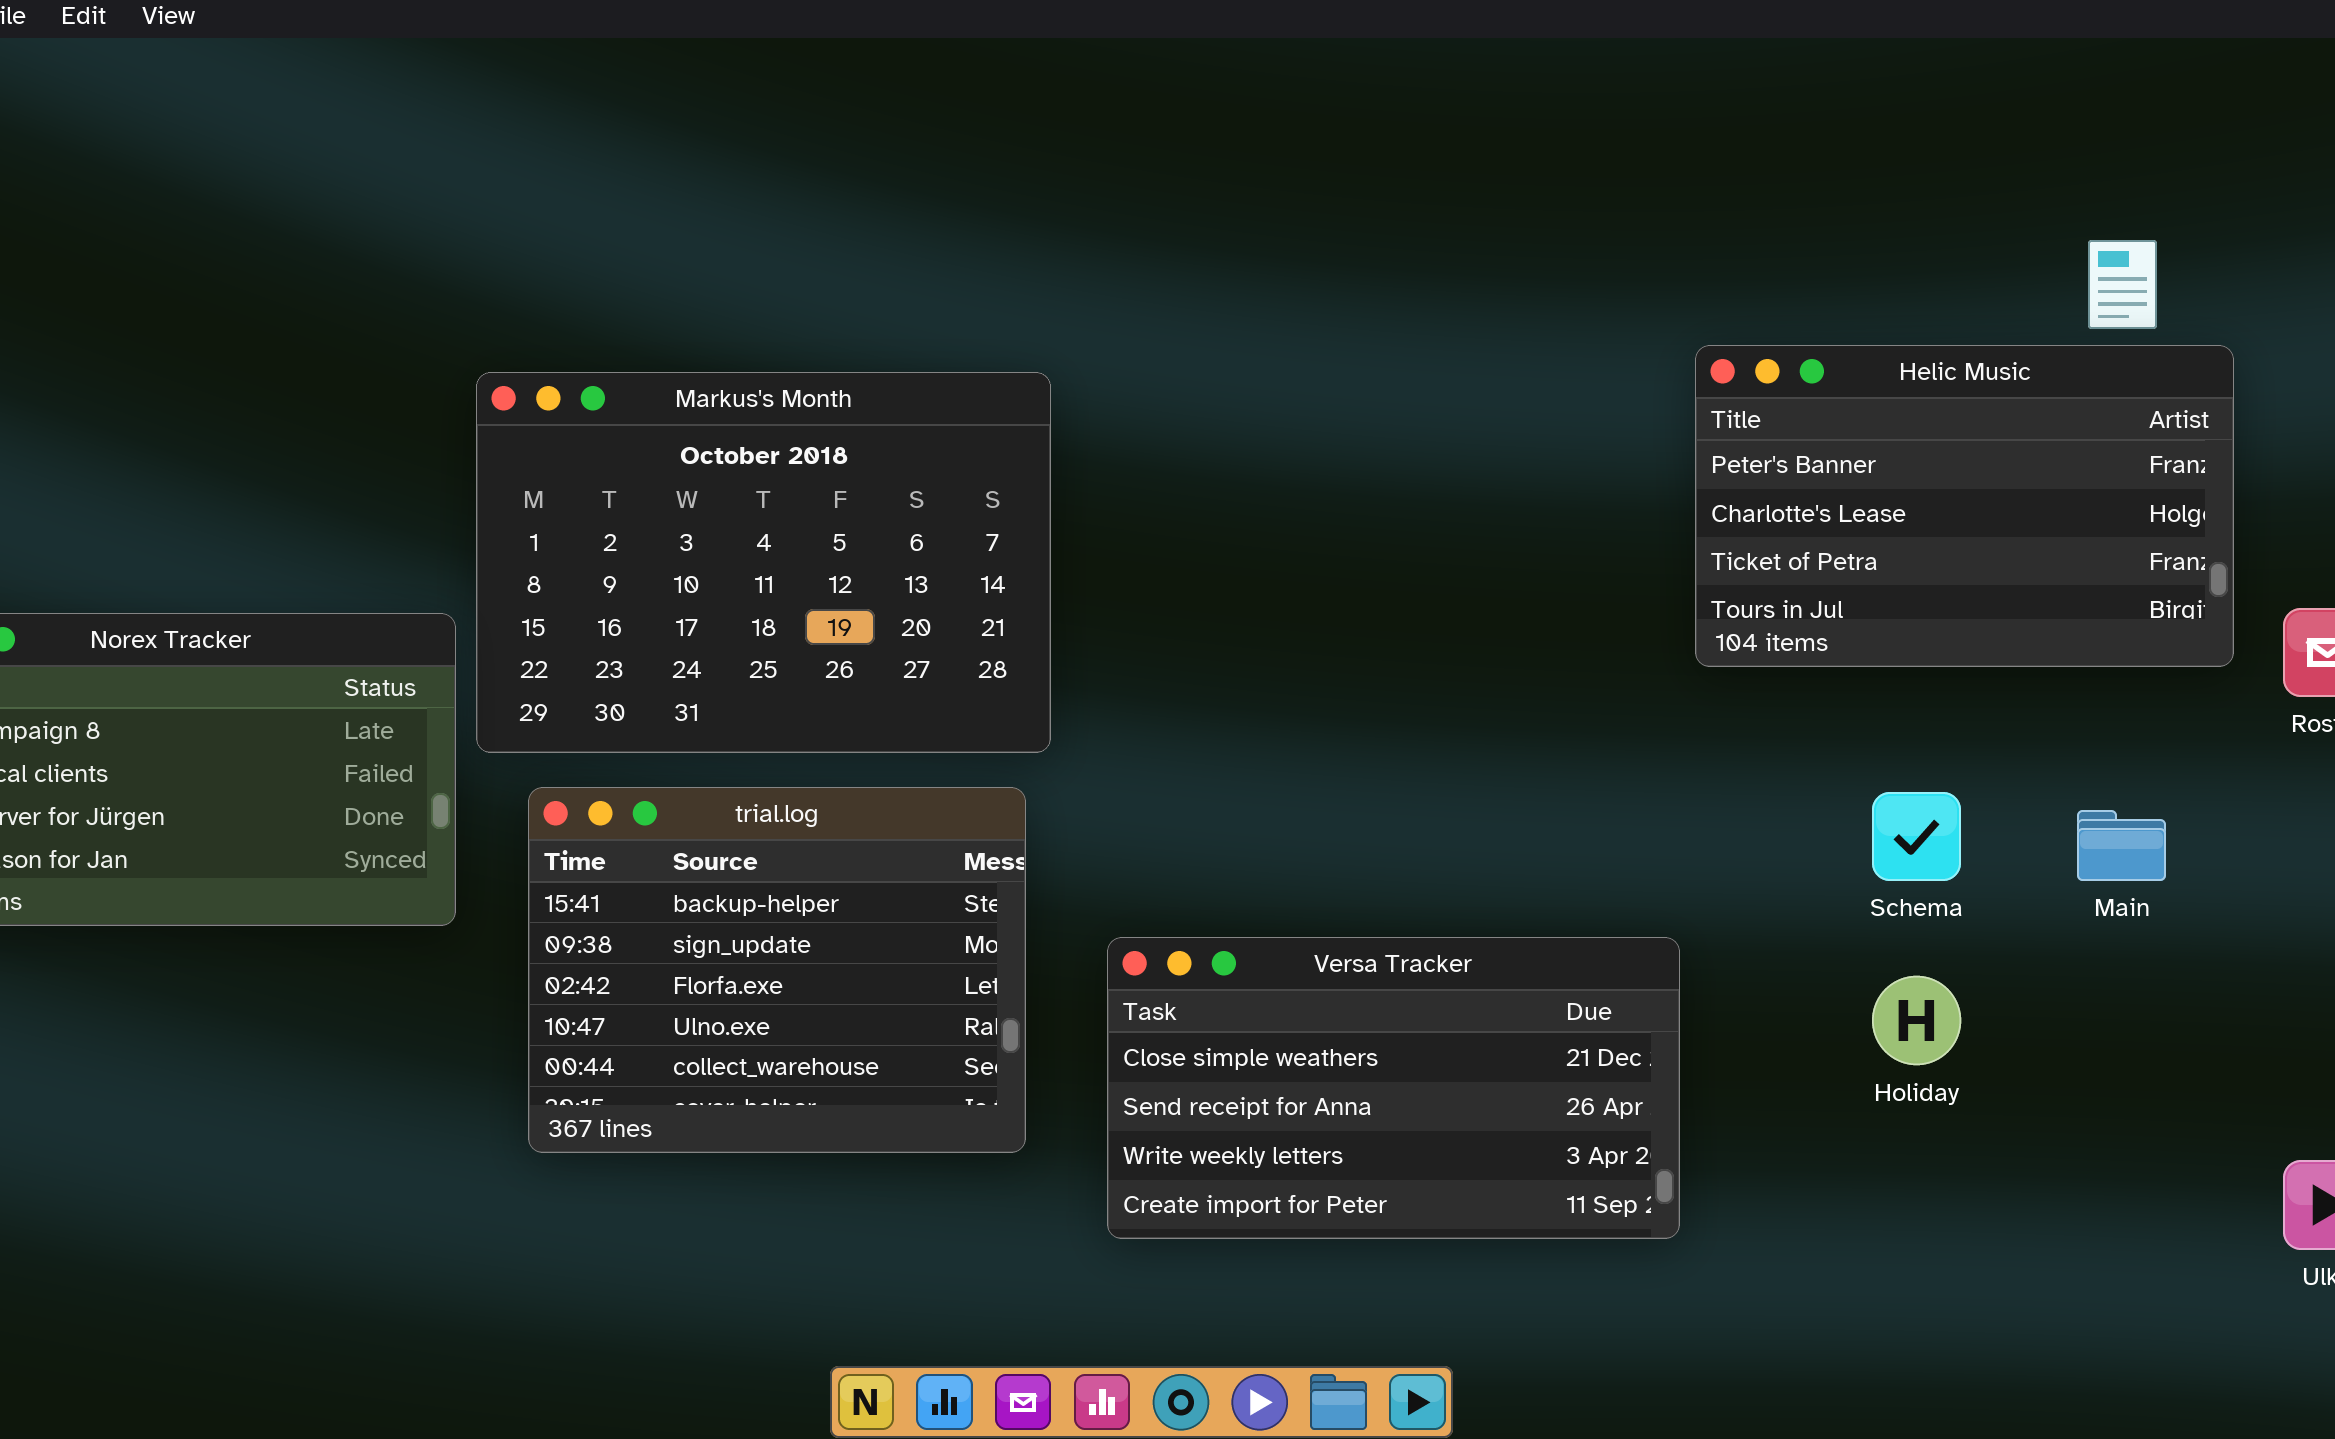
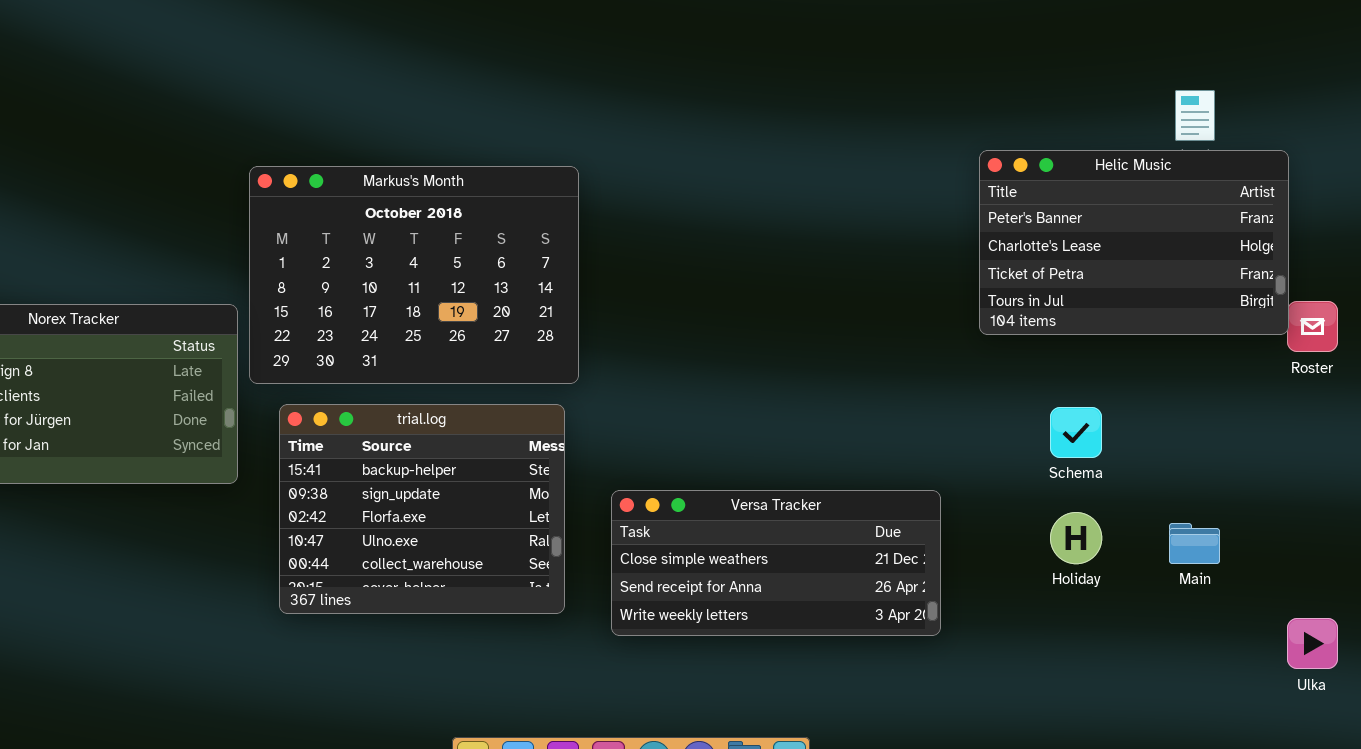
Helic Music: [1695,345,2234,667] -> [979,150,1289,335], moved
Main: [2077,810,2166,881] -> [1169,523,1220,564], moved
Versa Tracker: [1107,937,1680,1239] -> [611,490,941,636], resized

